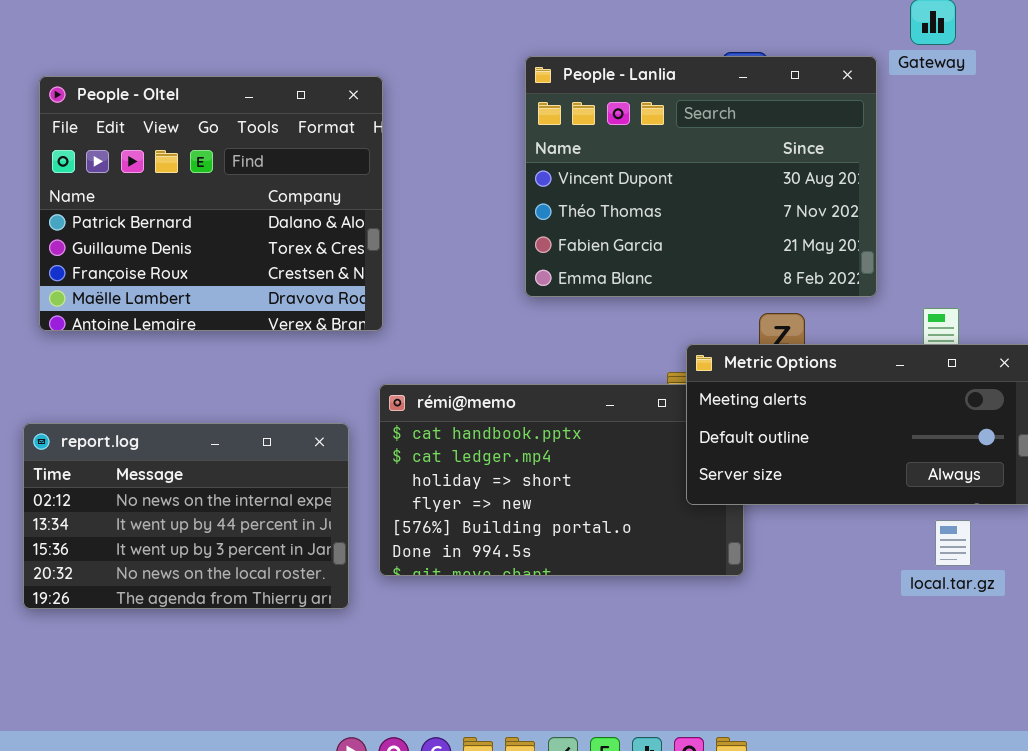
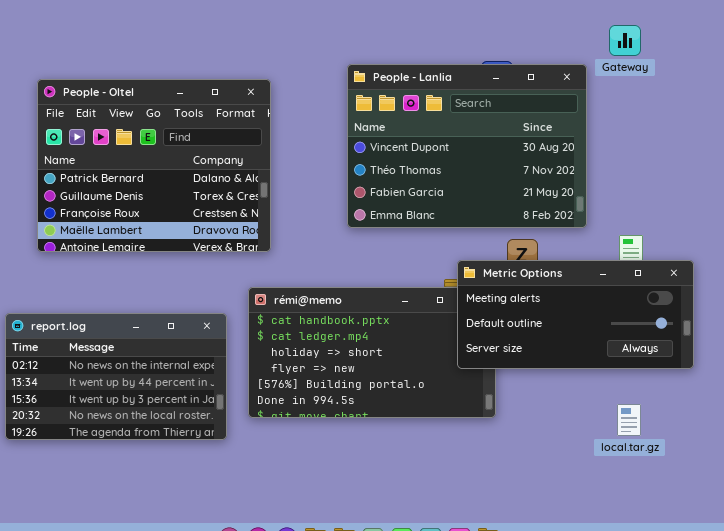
People - Oltel: [39,76,383,331] -> [37,79,271,252], moved
local.tar.gz: [935,520,971,566] -> [617,404,641,436], moved

